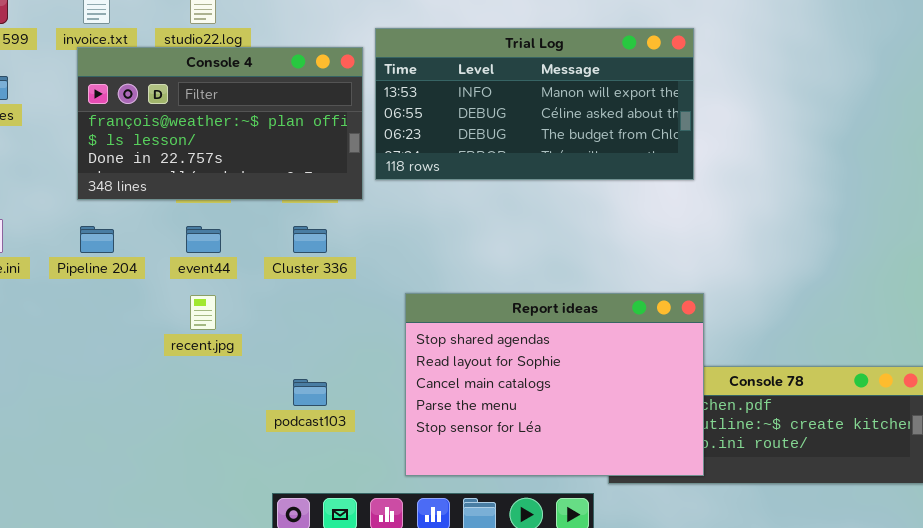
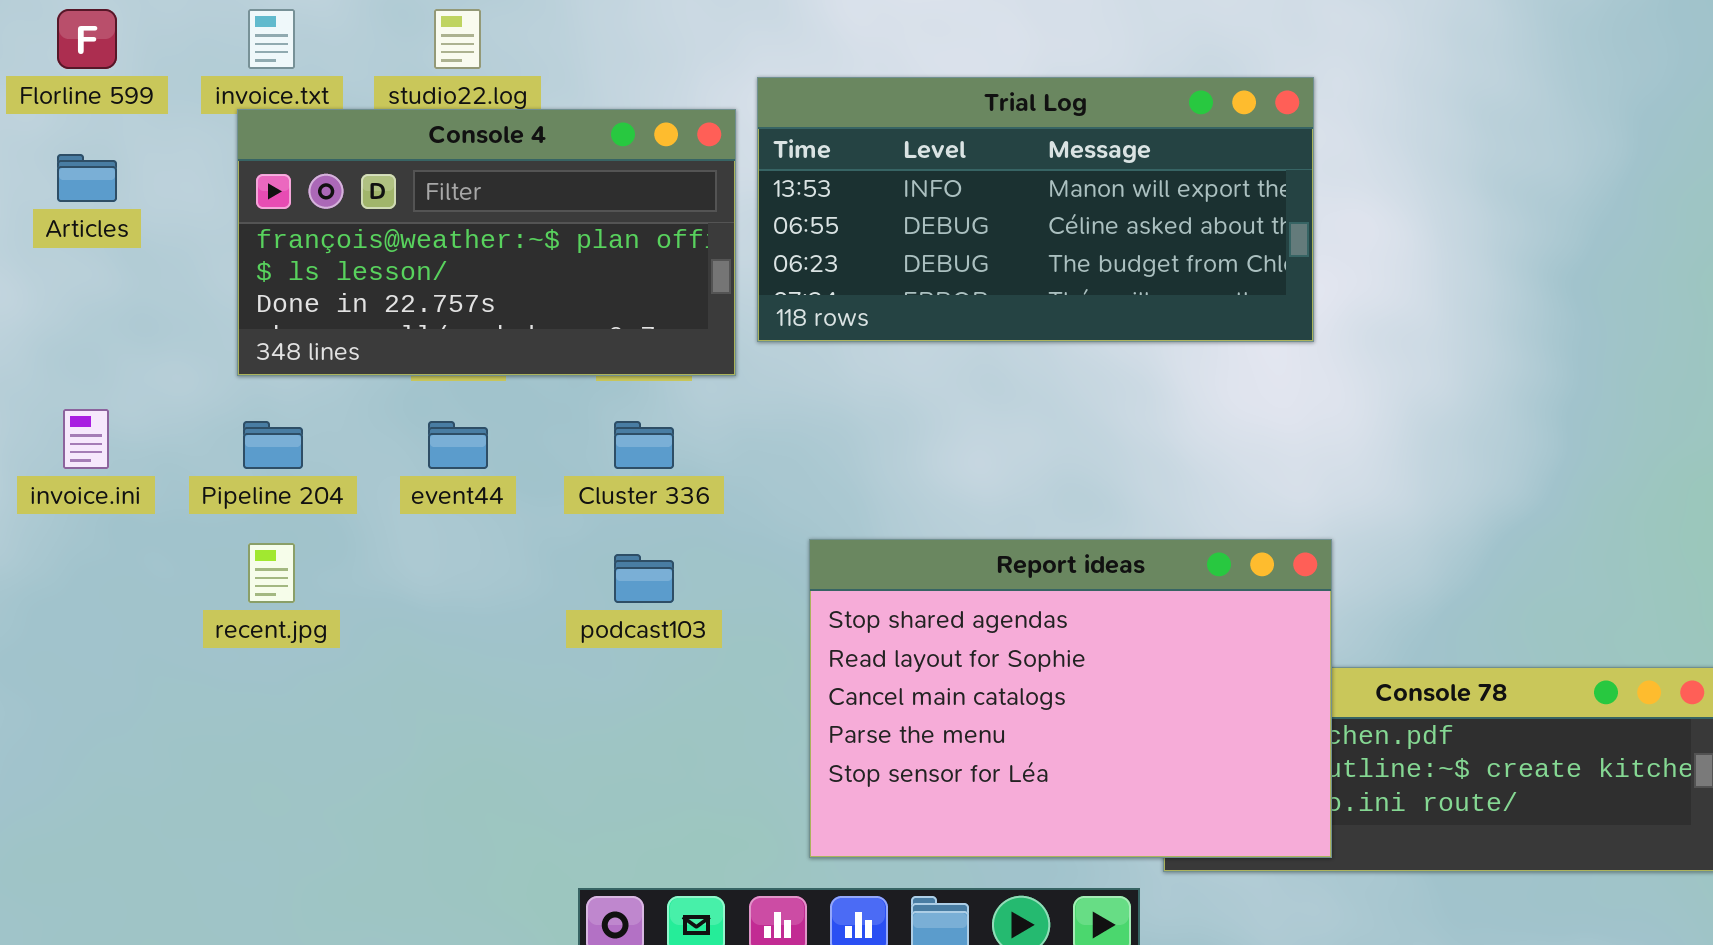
recent.jpg: [190,295,216,330] -> [248,543,295,603], moved
podcast103: [293,379,327,406] -> [614,554,674,603], moved

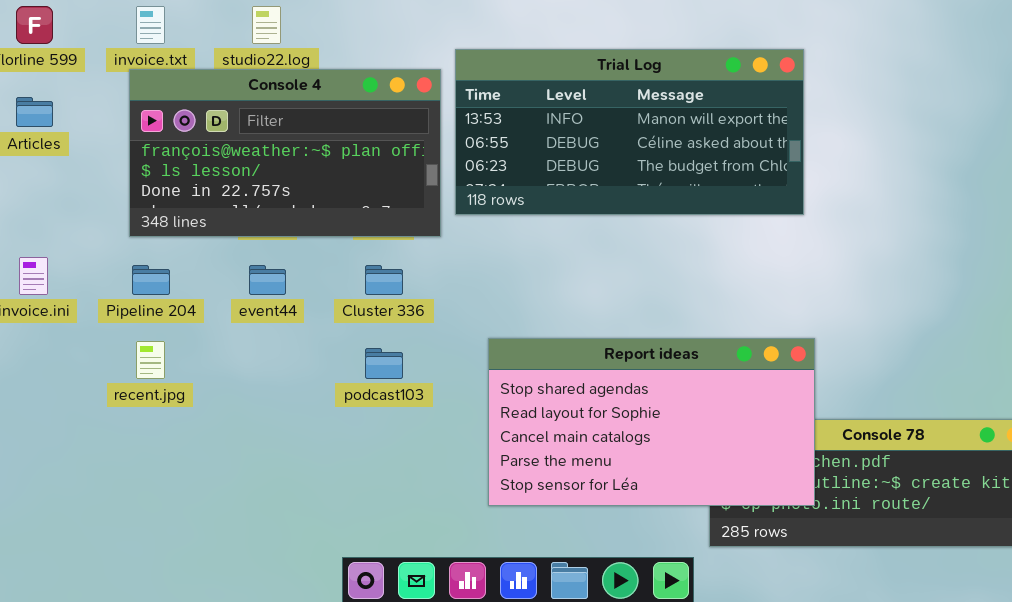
Report ideas: [809,539,1332,858] -> [488,338,815,506], resized

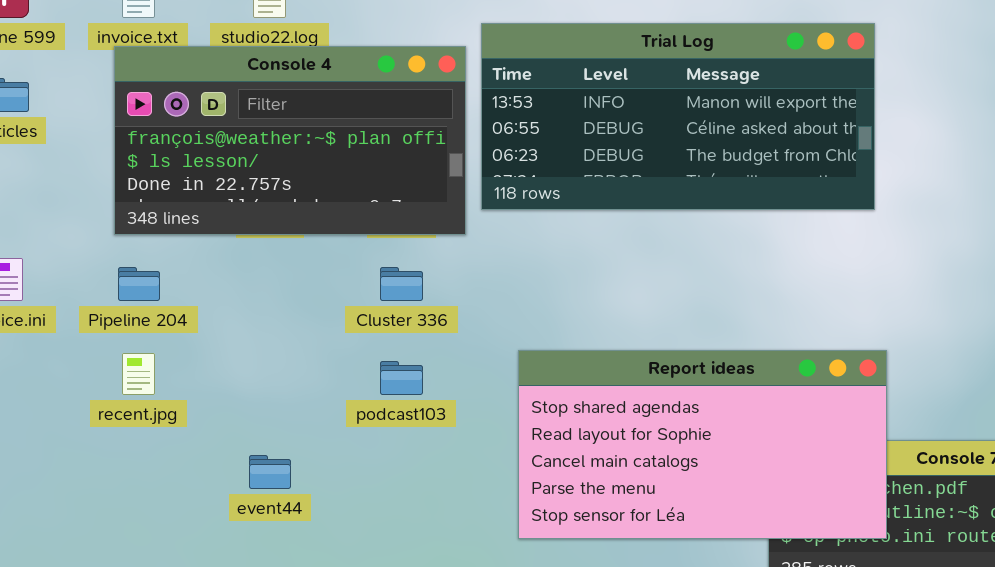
event44: [249,265,286,295] -> [249,455,291,489], moved

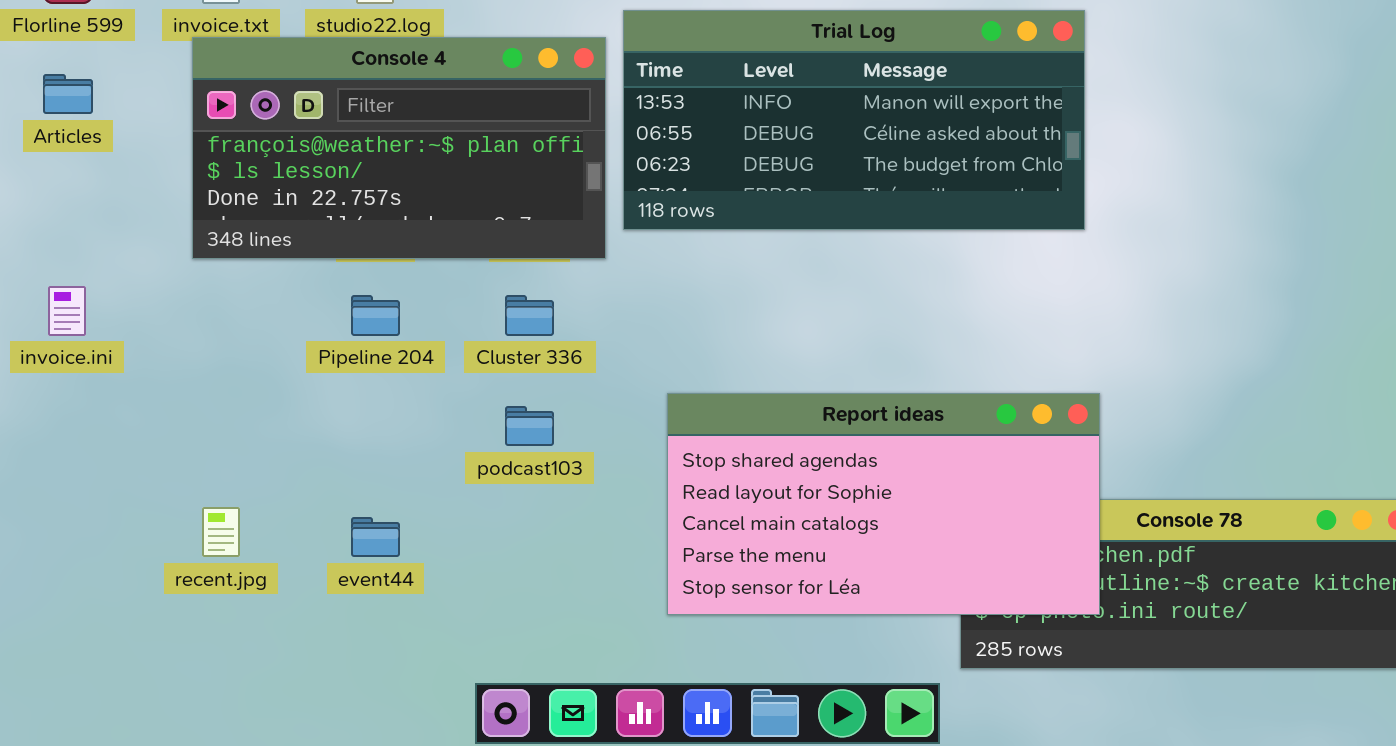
Pipeline 204: [118,267,160,301] -> [351,295,400,336], moved
recent.jpg: [122,353,155,395] -> [202,507,240,557], moved

